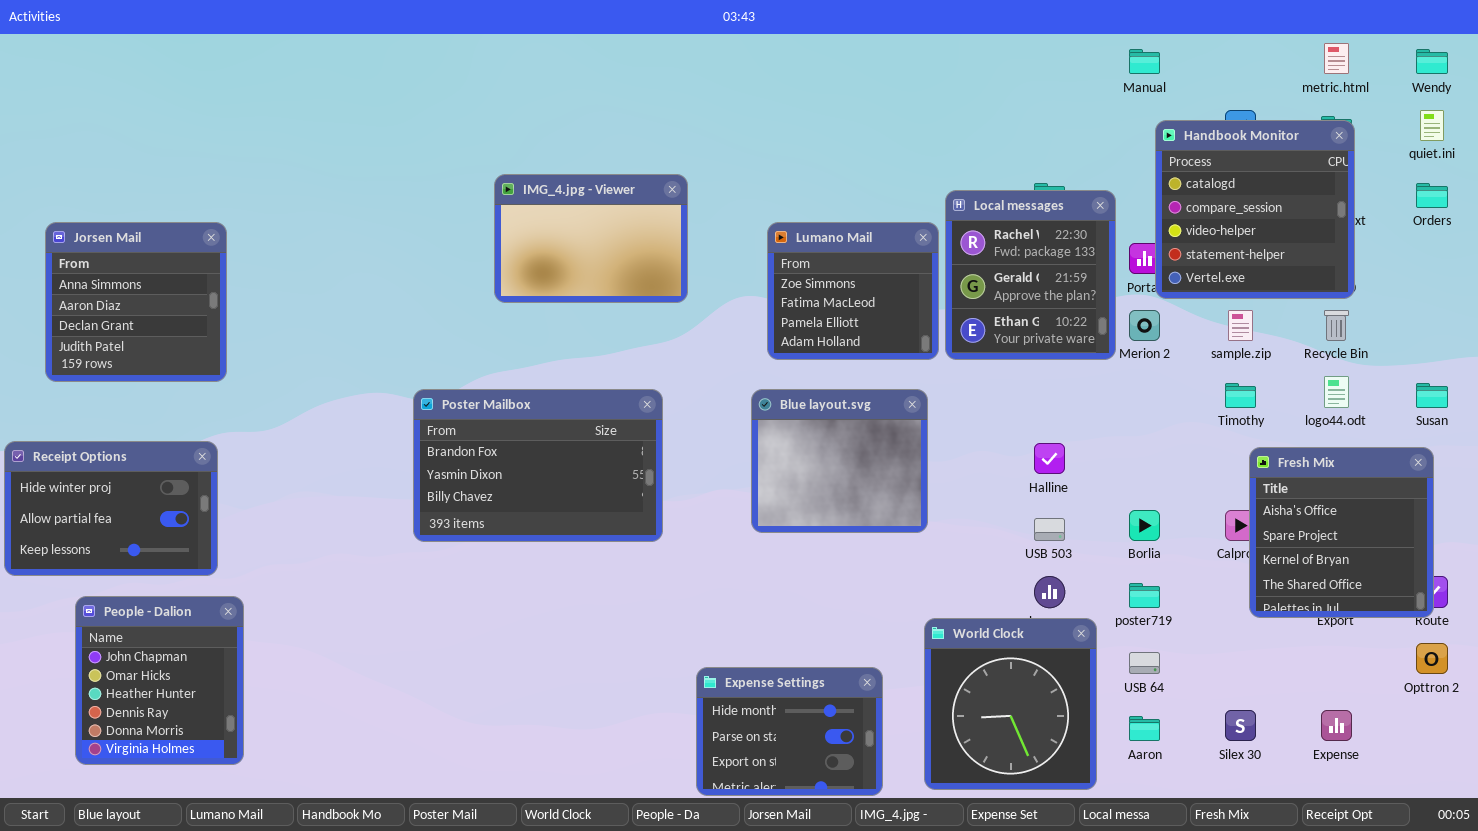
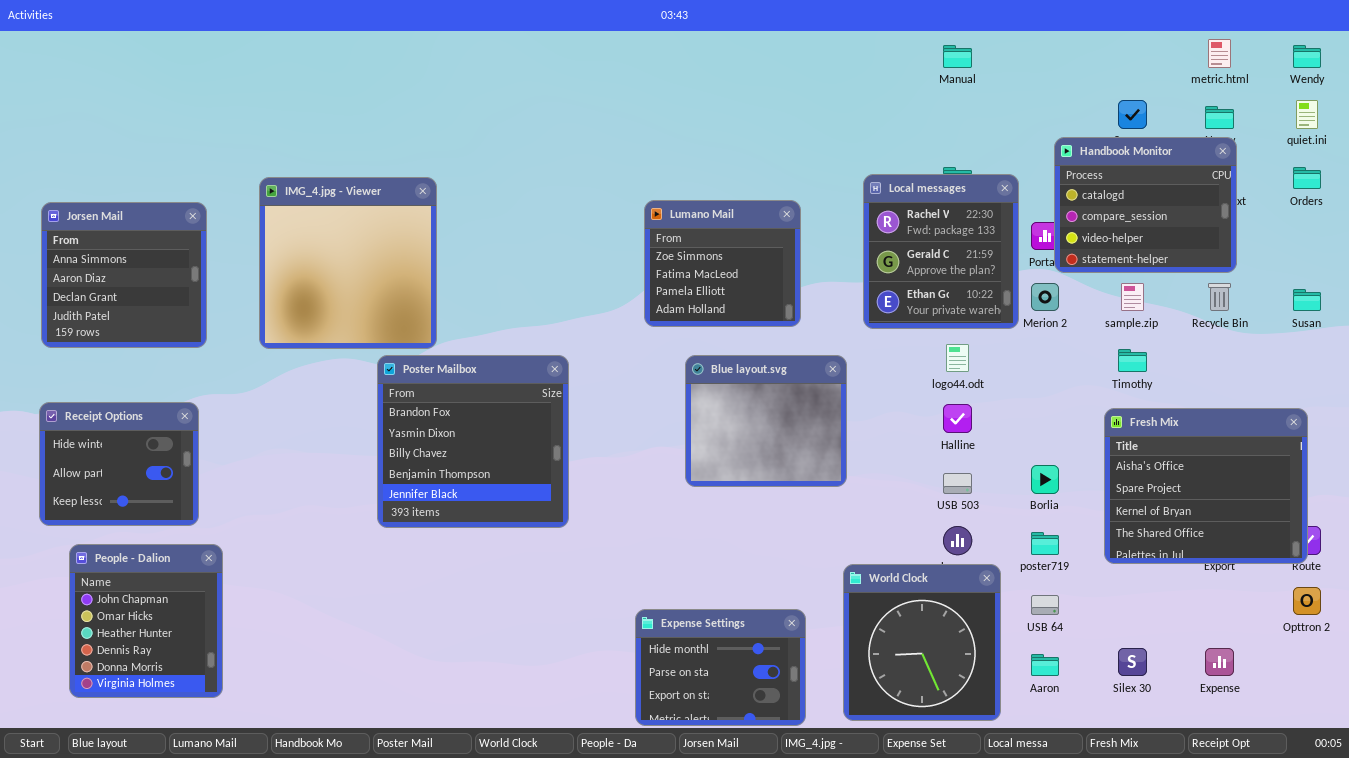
Manual: [1129,49,1160,74] -> [943,45,972,68], moved
Handbook Monitor: [1155,120,1355,299] -> [1054,137,1237,273], resized
IMG_4.jpg - Viewer: [494,174,688,303] -> [259,177,437,349], moved, resized
Lumano Mail: [767,222,939,360] -> [644,200,801,327], moved
logo44.odt: [1324,376,1349,408] -> [946,344,969,372], moved
Susan: [1416,383,1448,408] -> [1293,289,1321,311], moved
Poster Mailbox: [413,389,663,542] -> [377,355,569,528], resized
Receipt Options: [4,441,218,576] -> [39,402,199,526], resized
Fresh Mix: [1249,447,1434,618] -> [1104,408,1308,564], resized

